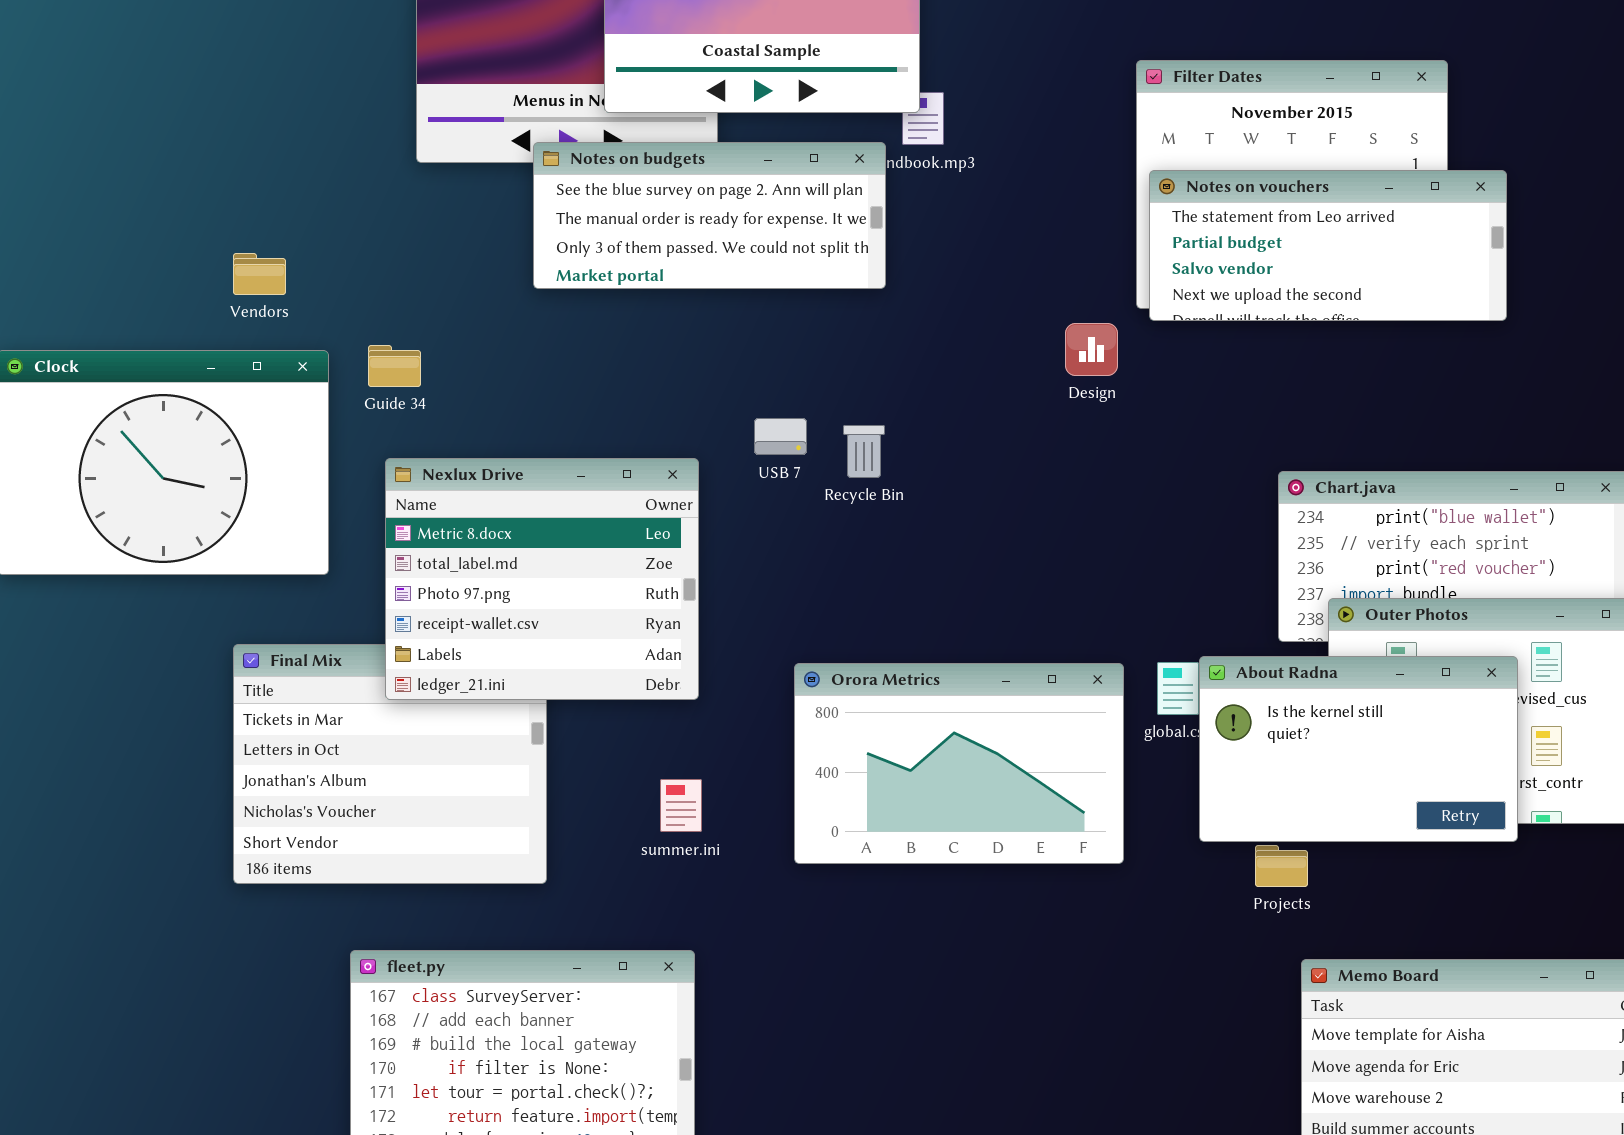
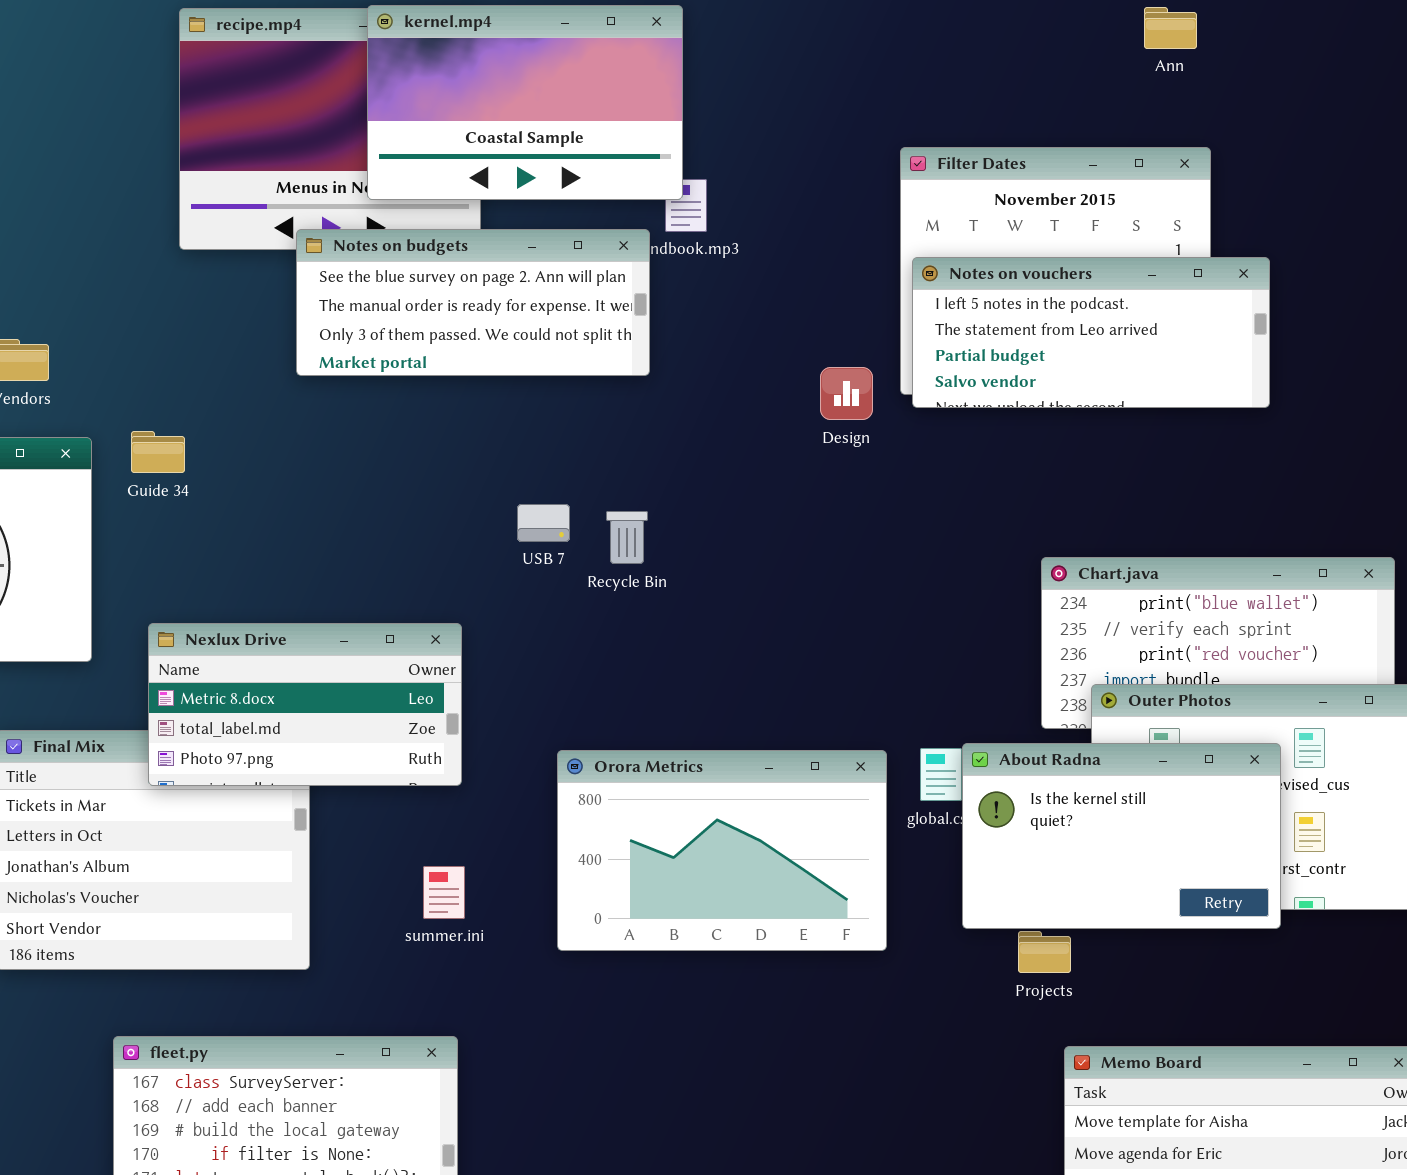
Notes on vouchers: [1149,170,1507,321] -> [912,257,1270,408], scrolled up 1 row
Design: [1065,323,1118,376] -> [820,367,873,420], moved
Nexlux Drive: [385,458,699,700] -> [148,623,462,786], resized

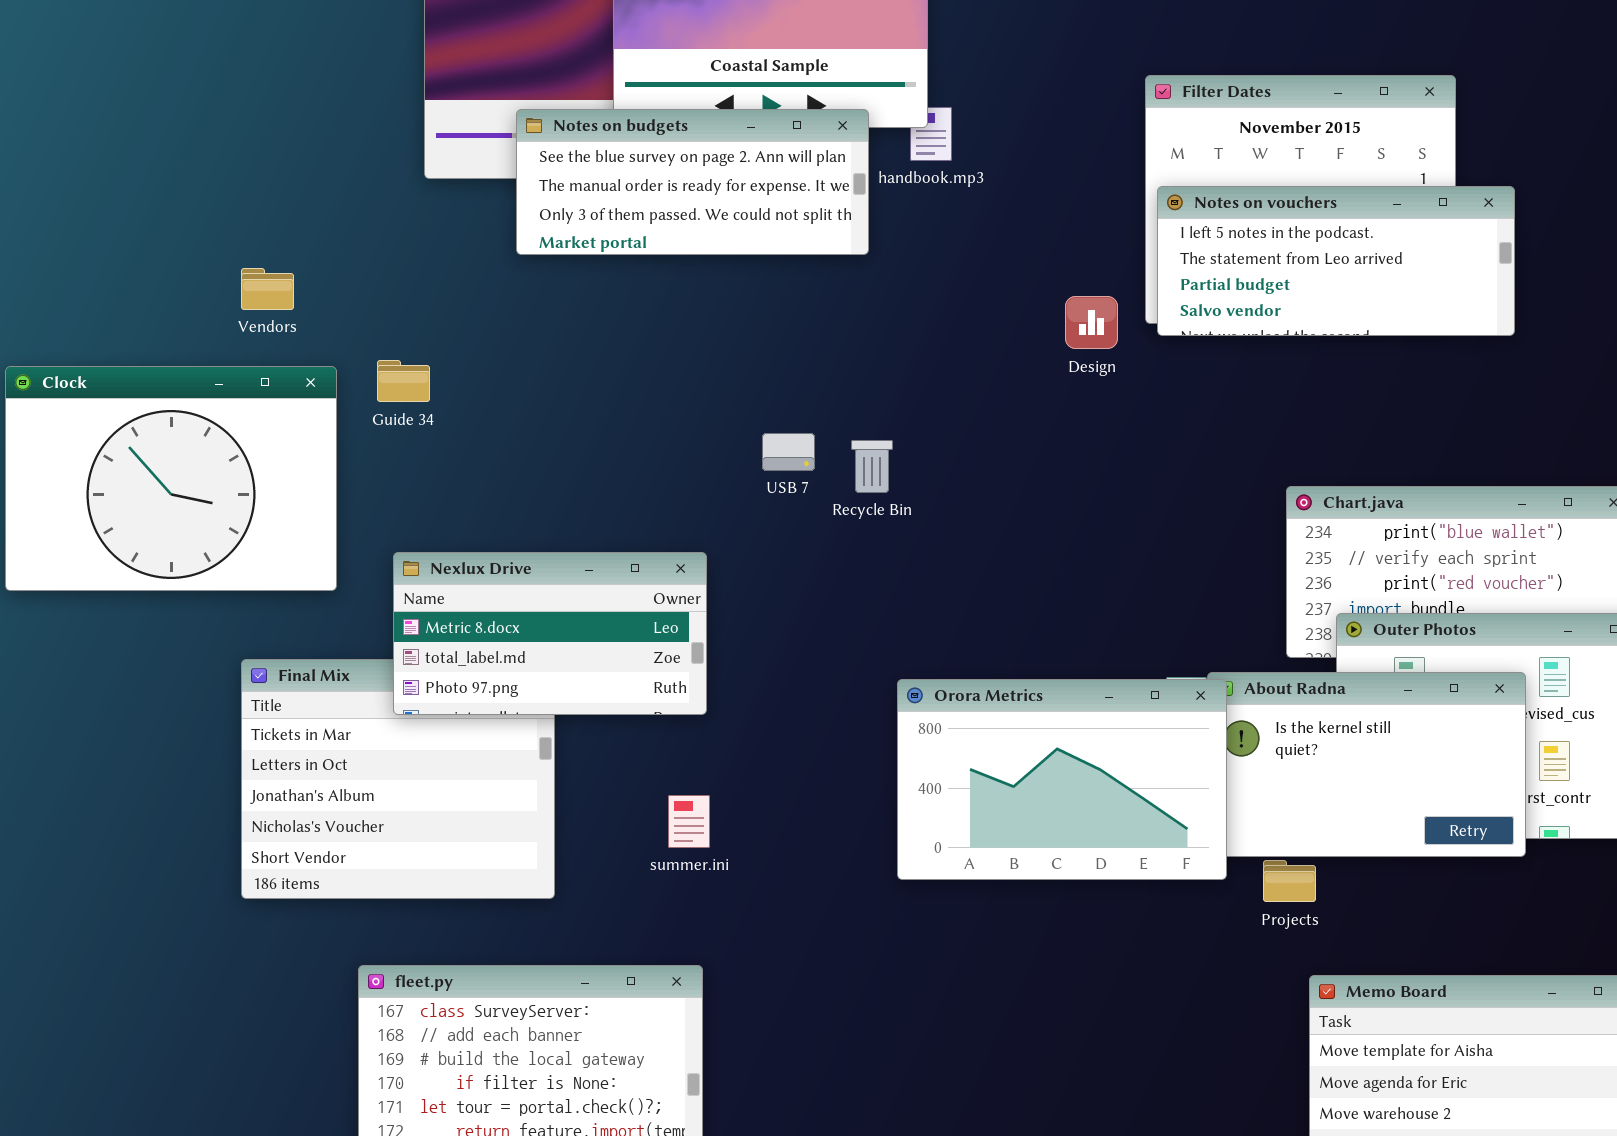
Notes on budgets: [296,229,650,376] -> [516,109,869,255], moved
Orora Metrics: [557,750,887,951] -> [897,679,1227,880], moved

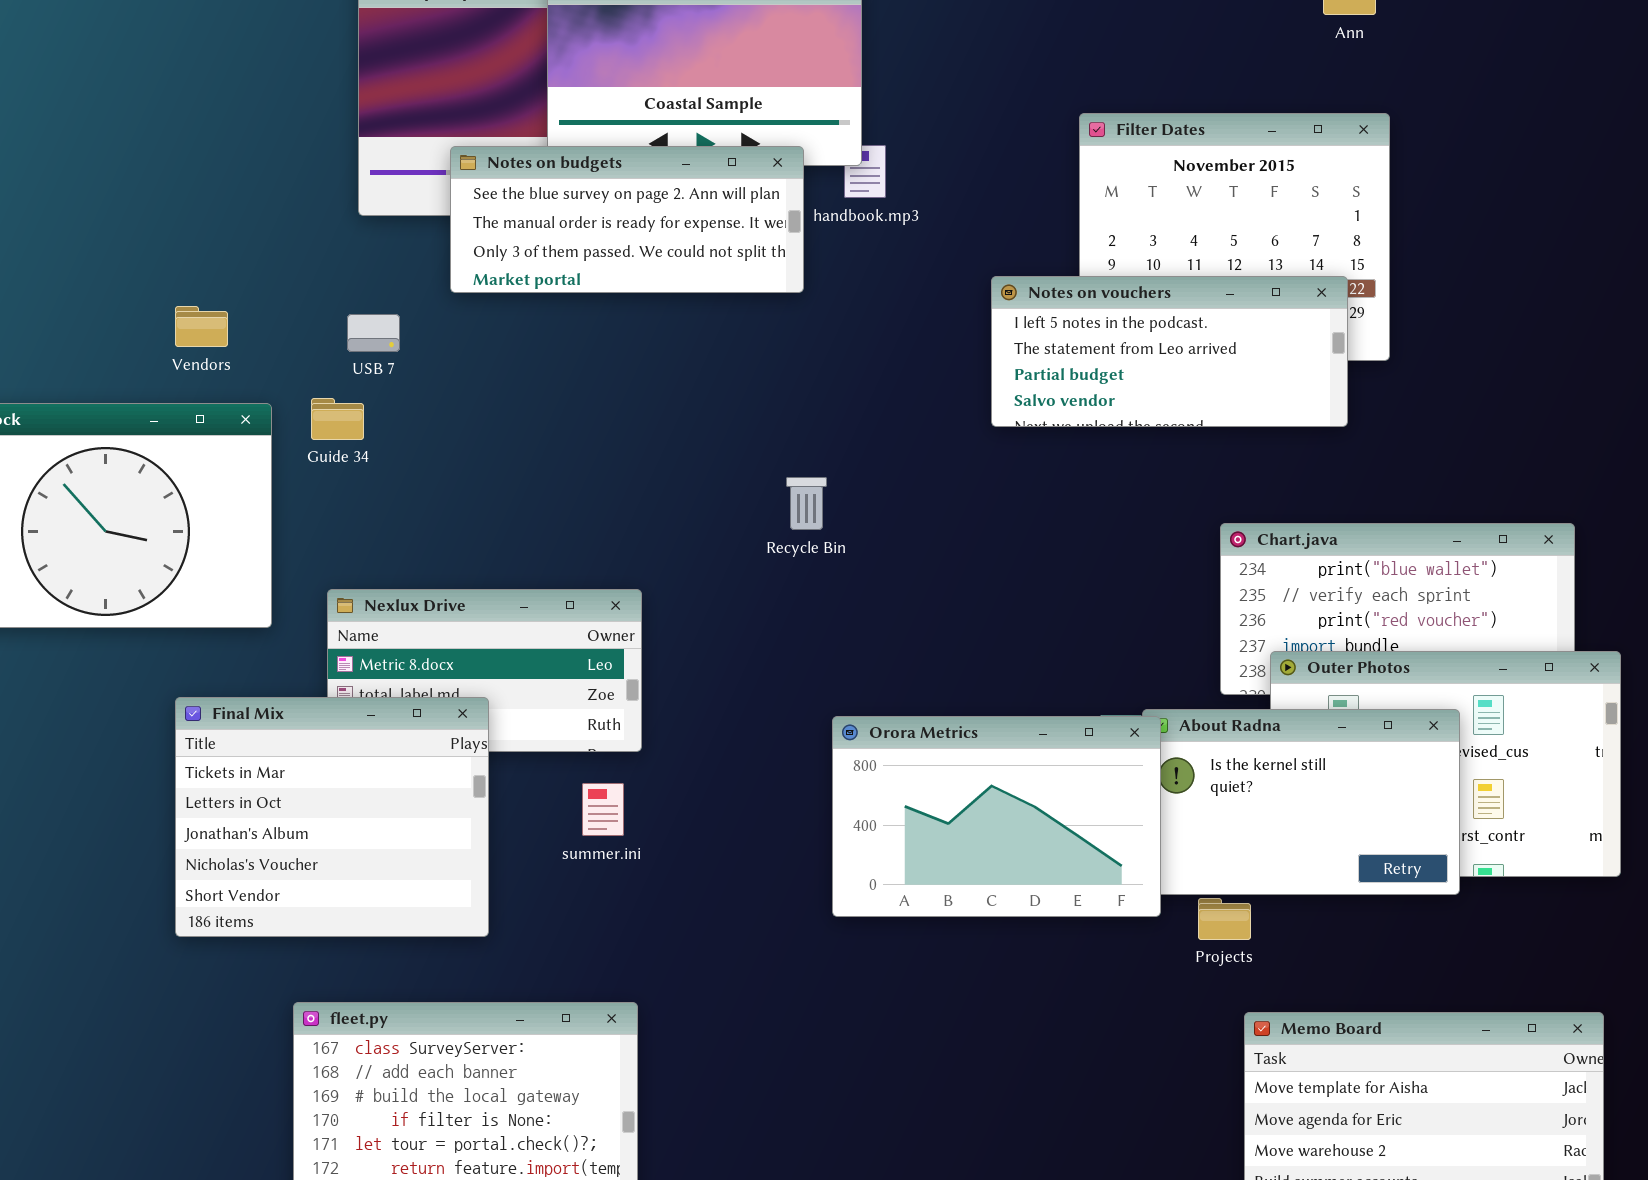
Notes on vouchers: [1157,186,1515,336] -> [991,276,1348,427], moved
USB 7: [762,433,815,471] -> [347,314,400,352], moved
Final Mix: [241,659,555,899] -> [175,697,489,937], raised
summer.ini: [668,795,710,848] -> [582,783,624,836], moved

